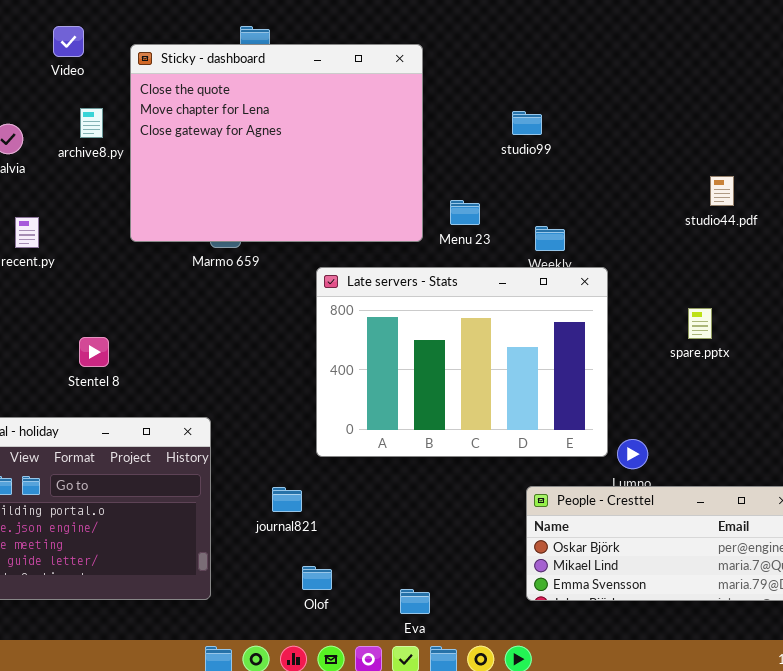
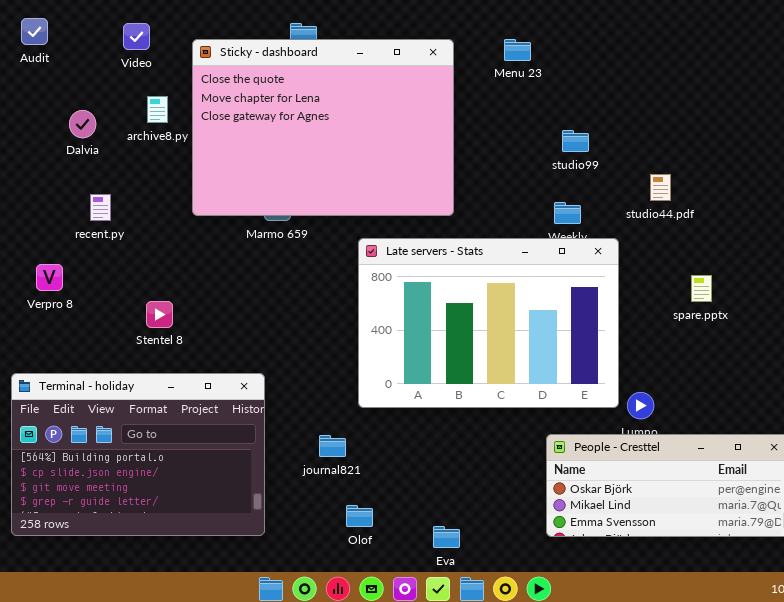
studio99: [512,111,542,135] -> [562,130,589,152], moved
studio44.pdf: [710,176,734,206] -> [650,174,671,201], moved
Menu 23: [450,200,480,225] -> [504,39,531,61], moved

